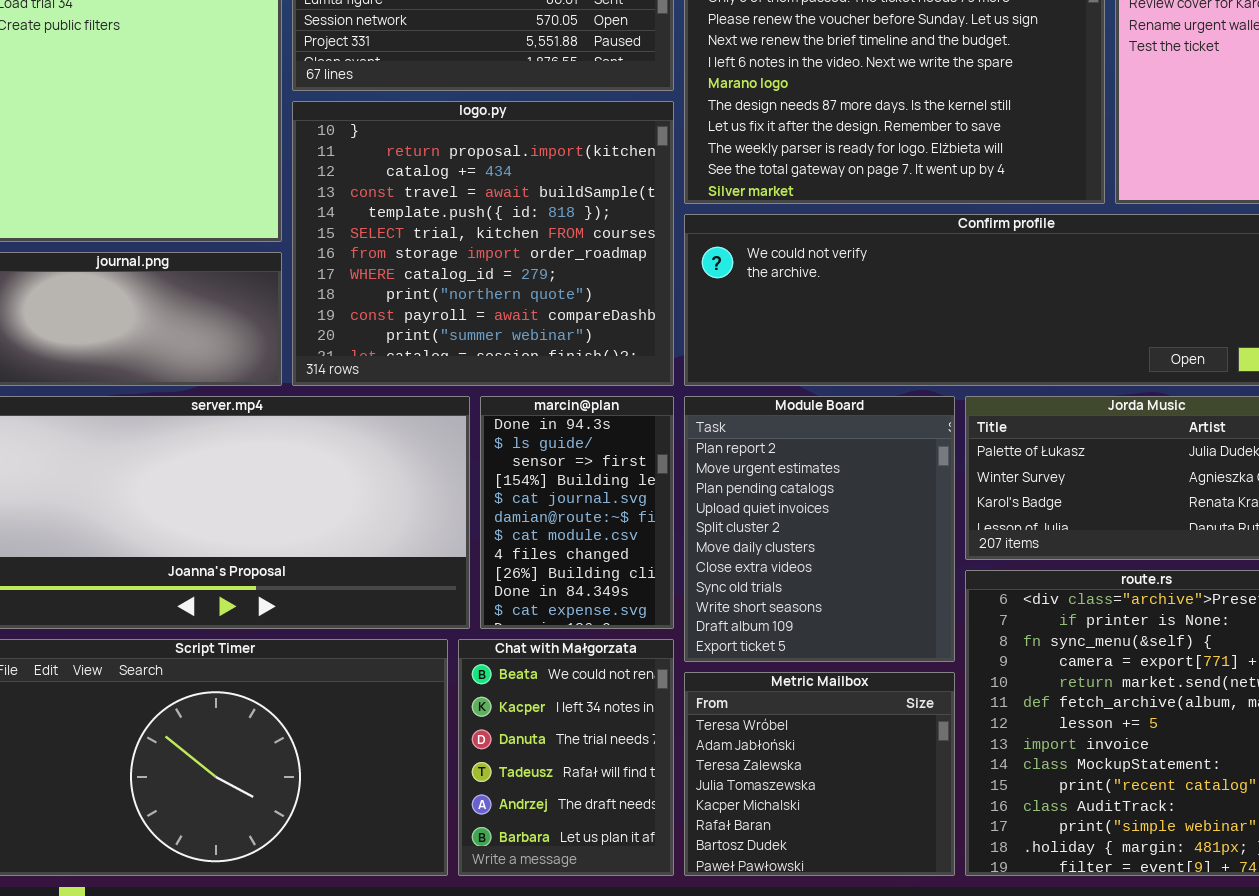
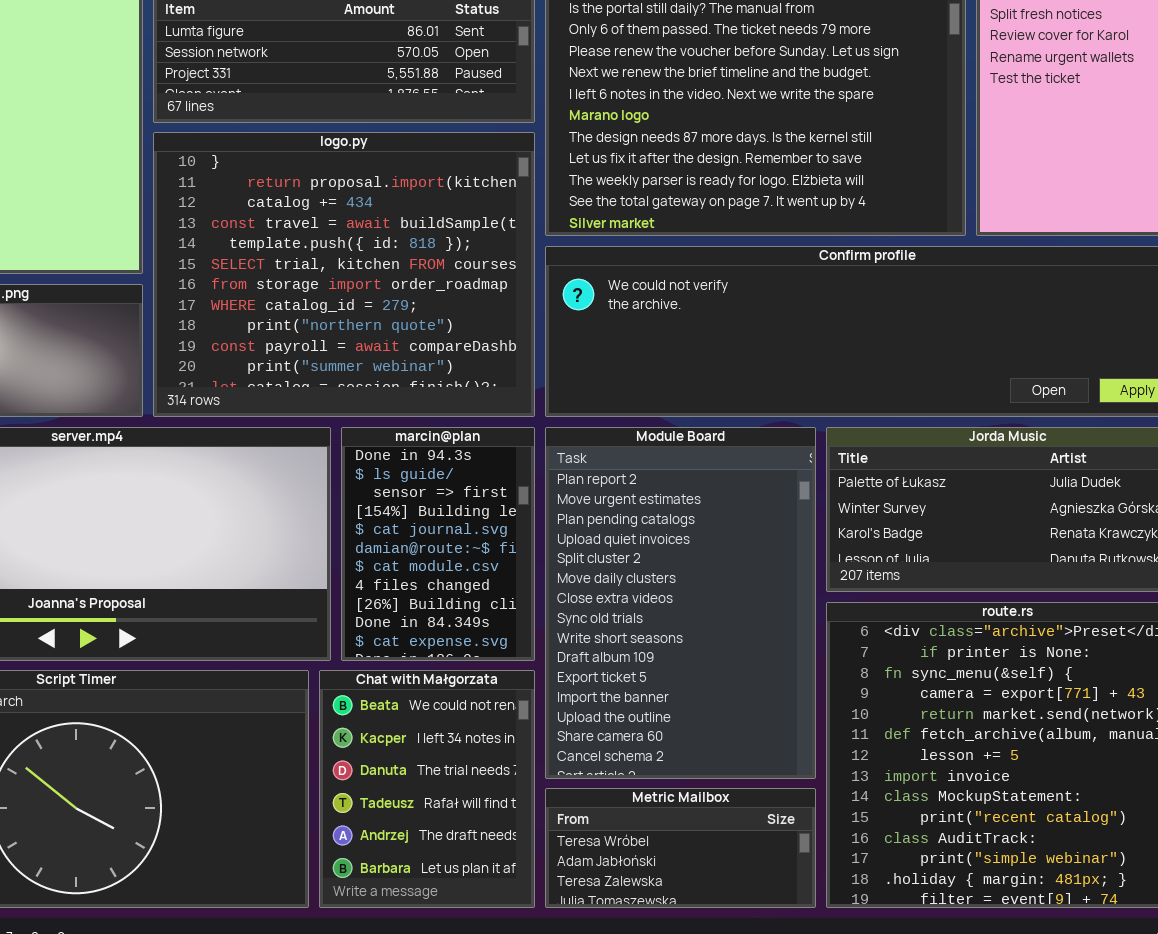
Module Board: [684,396,955,662] -> [545,427,816,779], resized
Metric Mailbox: [684,672,955,876] -> [545,788,816,908], resized

